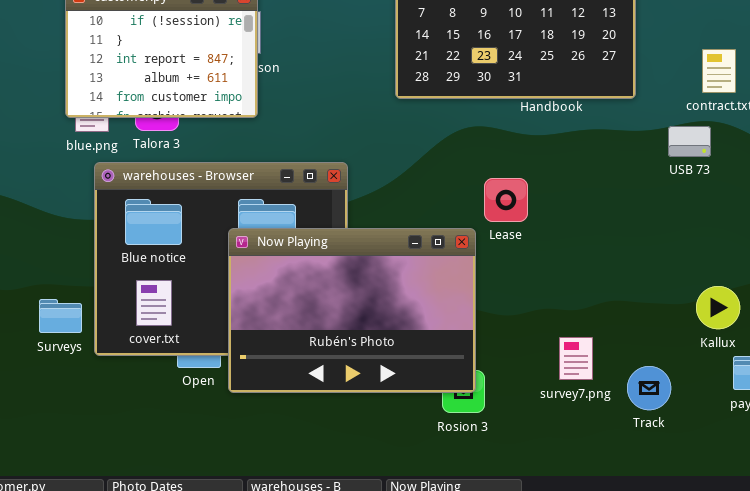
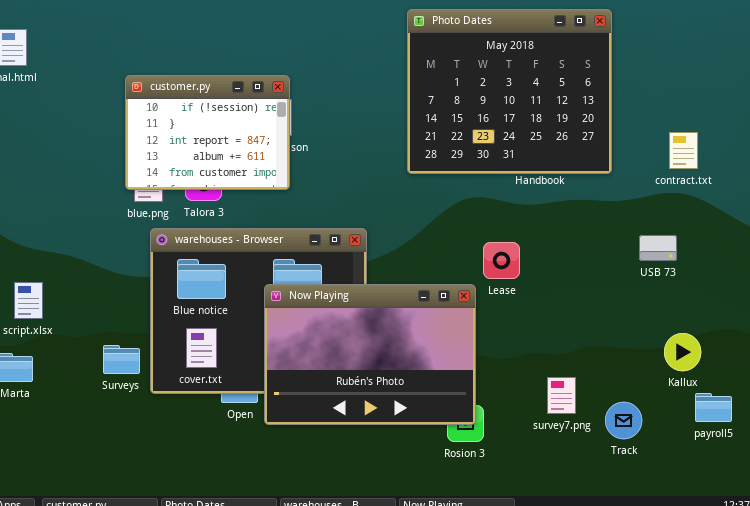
USB 73: [668,126,711,157] -> [639,235,677,261], moved

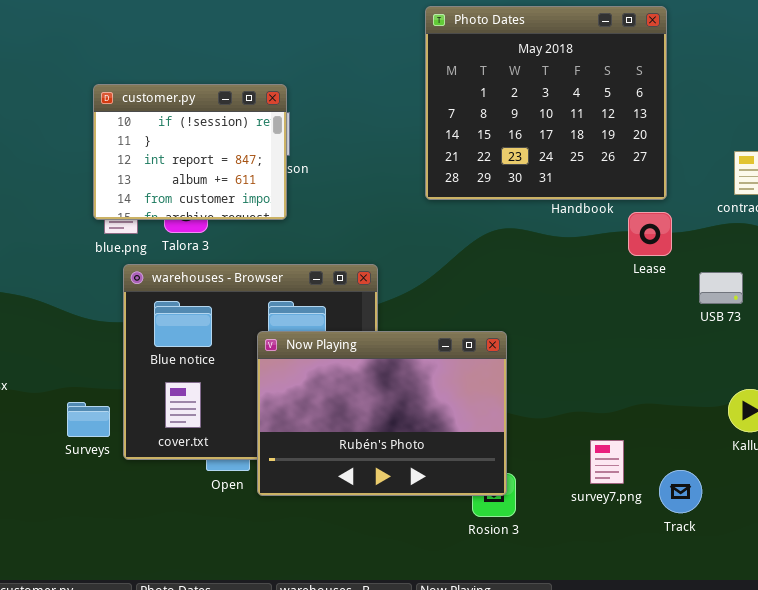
Lease: [483,242,520,279] -> [628,212,672,256], moved

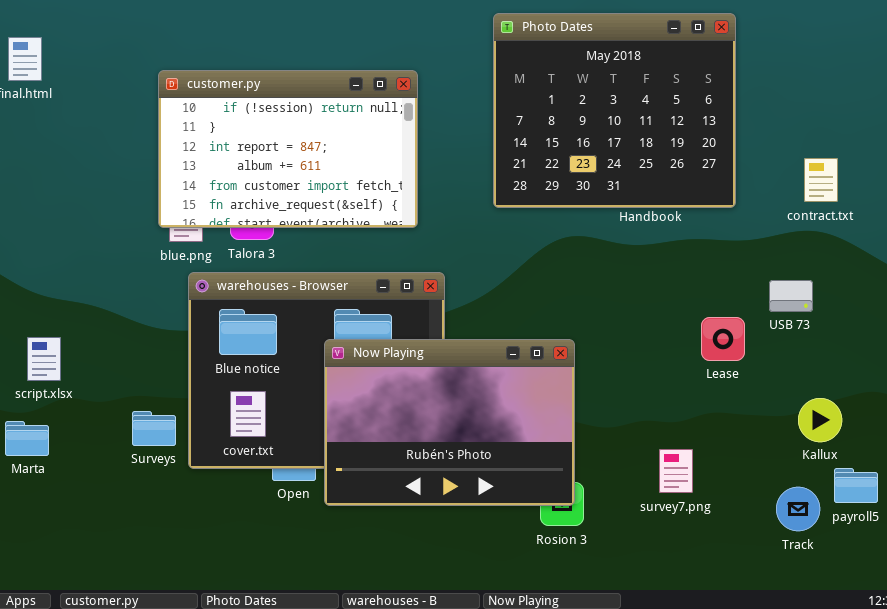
customer.py: [93,84,287,220] -> [158,70,418,228], resized
Lease: [628,212,672,256] -> [701,317,745,361], moved
Track: [659,470,702,513] -> [776,487,820,531], moved

